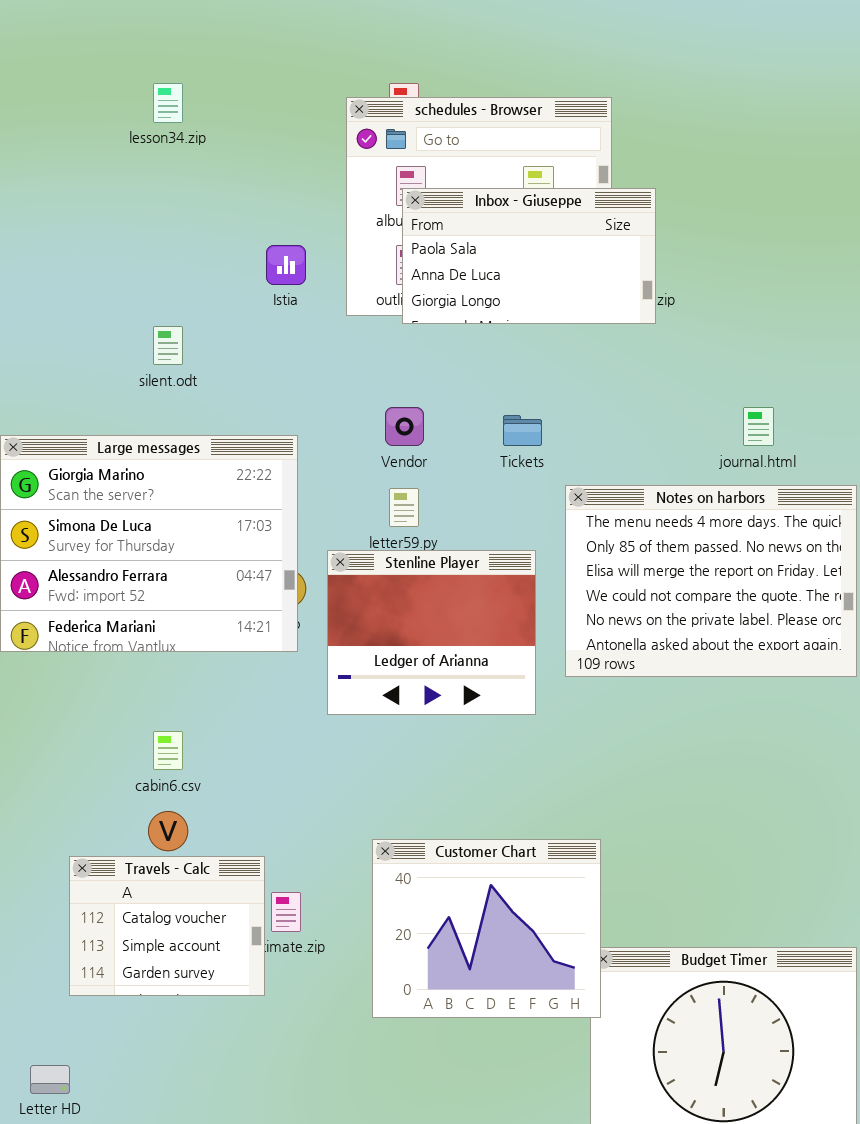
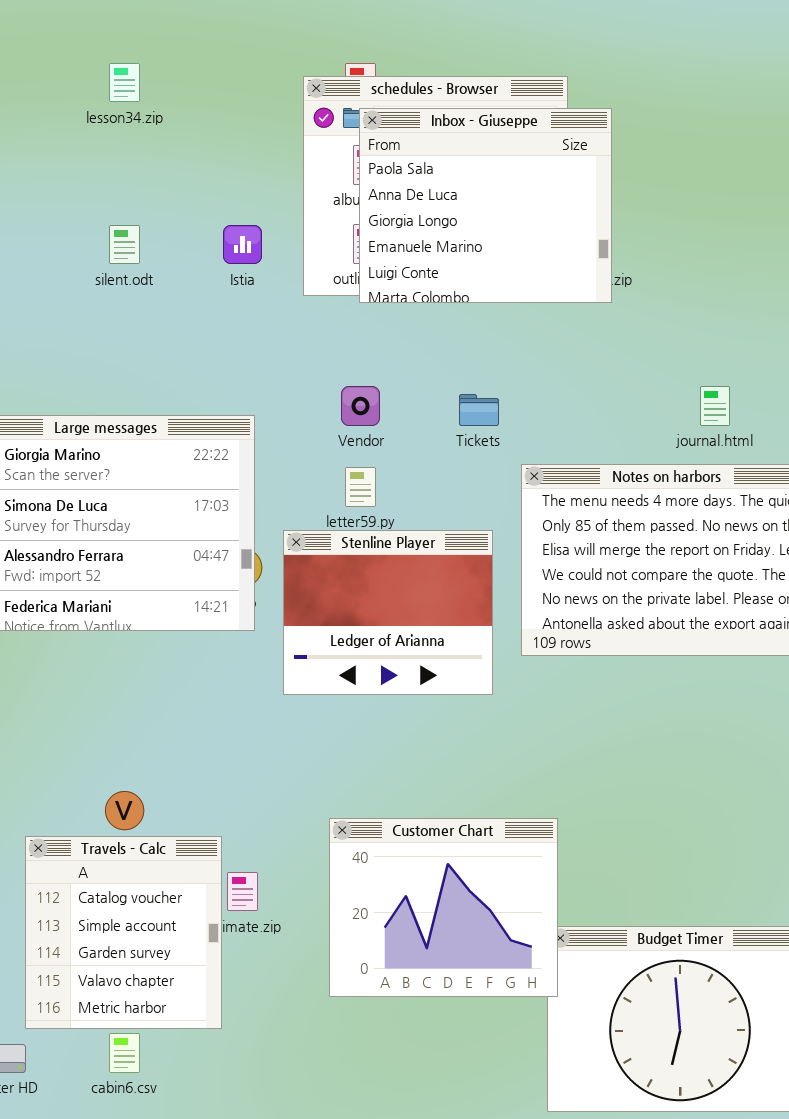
Inbox - Giuseppe: [402,188,656,324] -> [359,108,612,303], resized
silent.odt: [153,326,183,365] -> [109,225,140,264], moved
cabin6.csv: [153,731,183,770] -> [109,1033,140,1073], moved
Travels - Calc: [69,856,265,996] -> [25,836,222,1029], resized

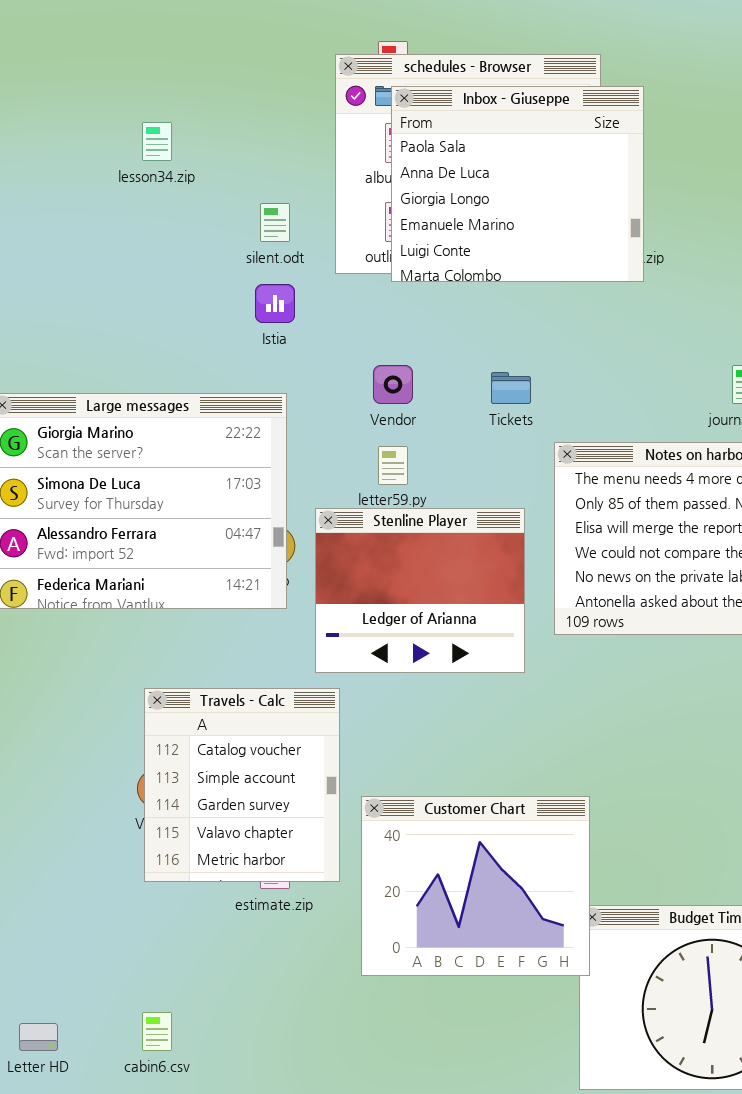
lesson34.zip: [109,63,140,102] -> [142,122,172,161], moved
silent.odt: [109,225,140,264] -> [260,203,290,242], moved
Istia: [223,225,262,264] -> [255,284,295,323], moved
Travels - Calc: [25,836,222,1029] -> [144,688,340,882], moved

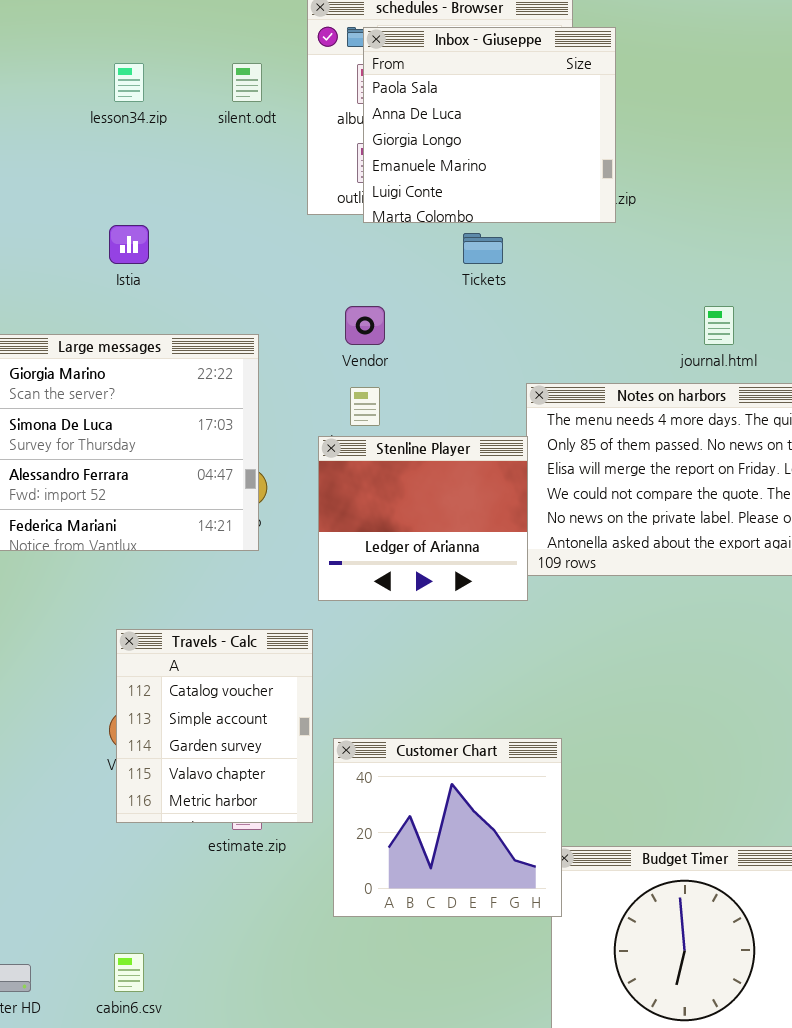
silent.odt: [260,203,290,242] -> [232,63,262,102], moved
Istia: [255,284,295,323] -> [109,225,149,264], moved
Tickets: [491,372,531,404] -> [463,233,503,264], moved
Stenline Player: [315,508,525,673] -> [318,436,528,601], moved

